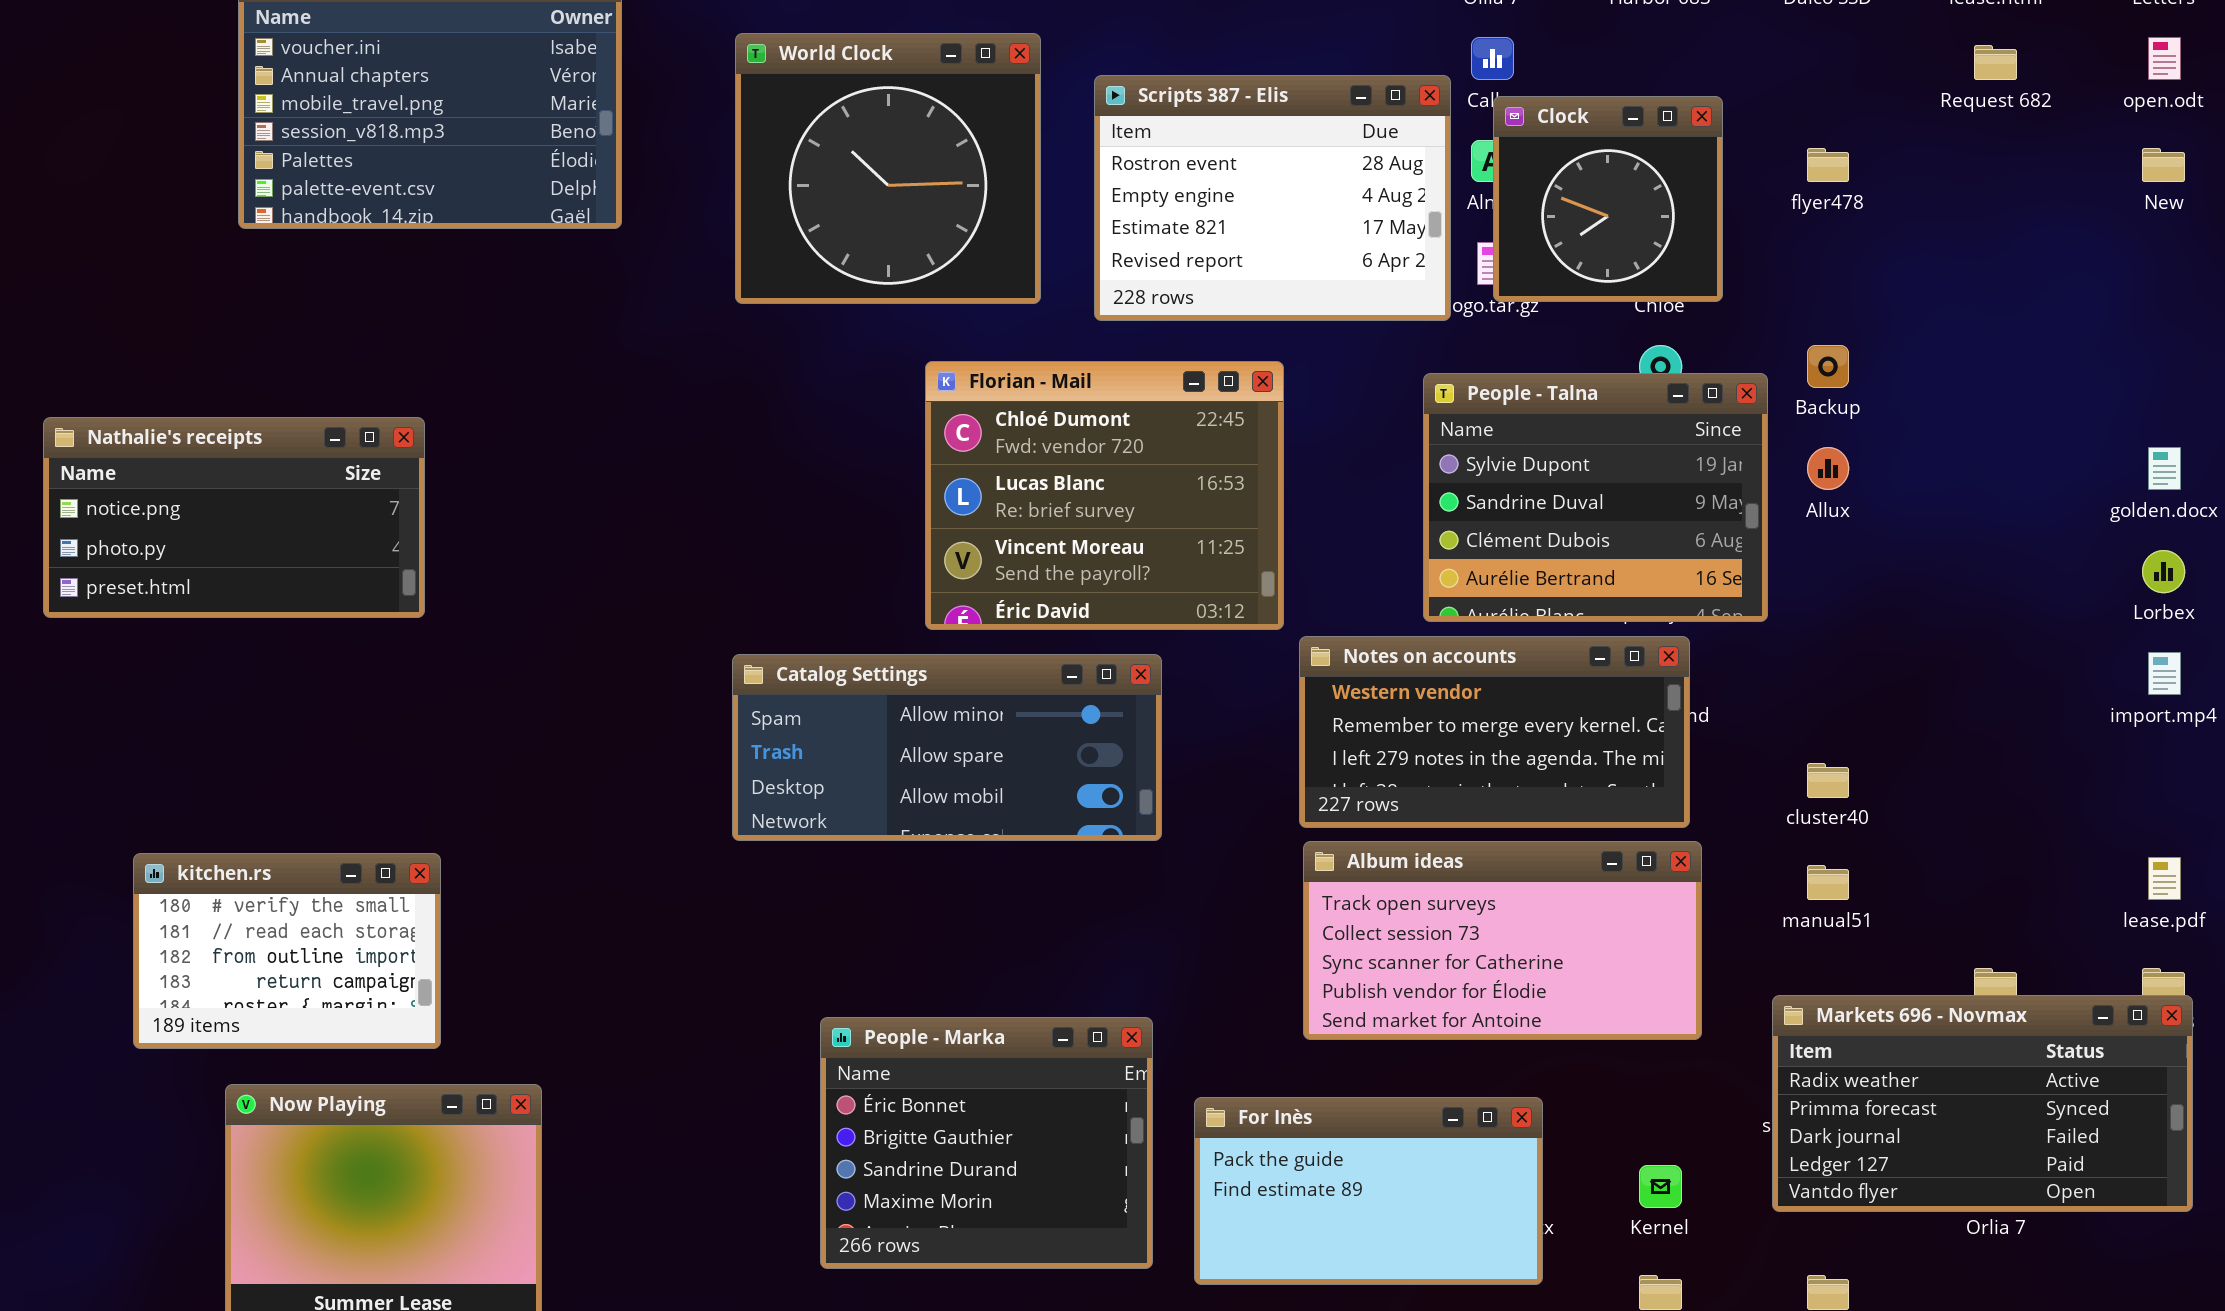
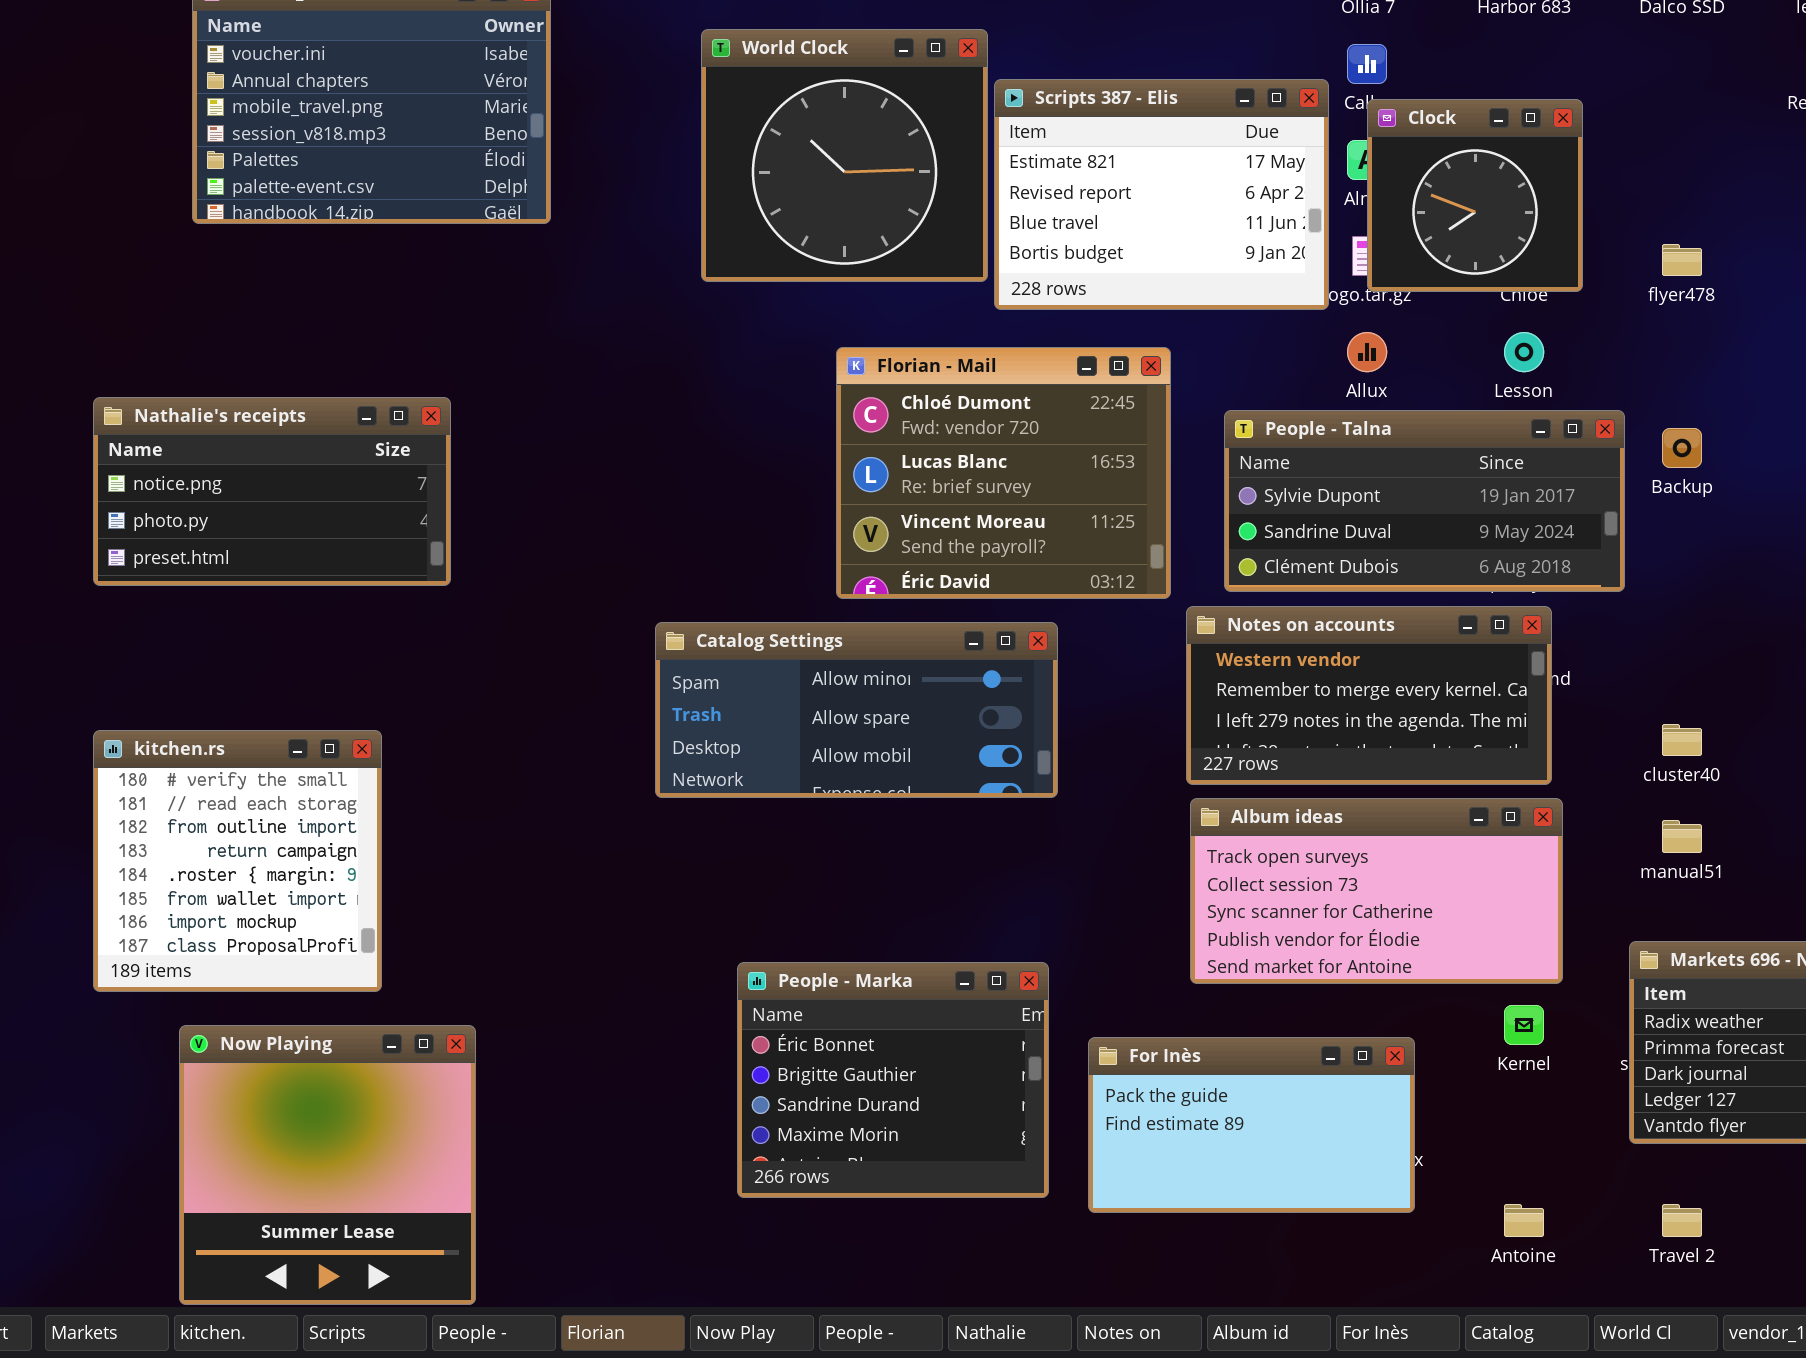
World Clock: [735,33,1041,304] -> [701,29,988,282], moved
Scripts 387 - Elis: [1094,75,1451,321] -> [994,79,1329,310], scrolled down 2 rows
flyer478: [1807,148,1849,182] -> [1662,244,1702,276], moved
Backup: [1807,345,1849,388] -> [1662,428,1702,468], moved
People - Talna: [1423,373,1768,622] -> [1224,410,1625,592], resized
Nathalie's receipts: [43,417,425,618] -> [93,397,451,586], moved
Allux: [1807,447,1849,490] -> [1347,332,1387,372], moved
kitchen.rs: [133,853,441,1049] -> [93,730,382,992], resized
Kernel: [1639,1165,1682,1208] -> [1504,1005,1544,1045], moved

